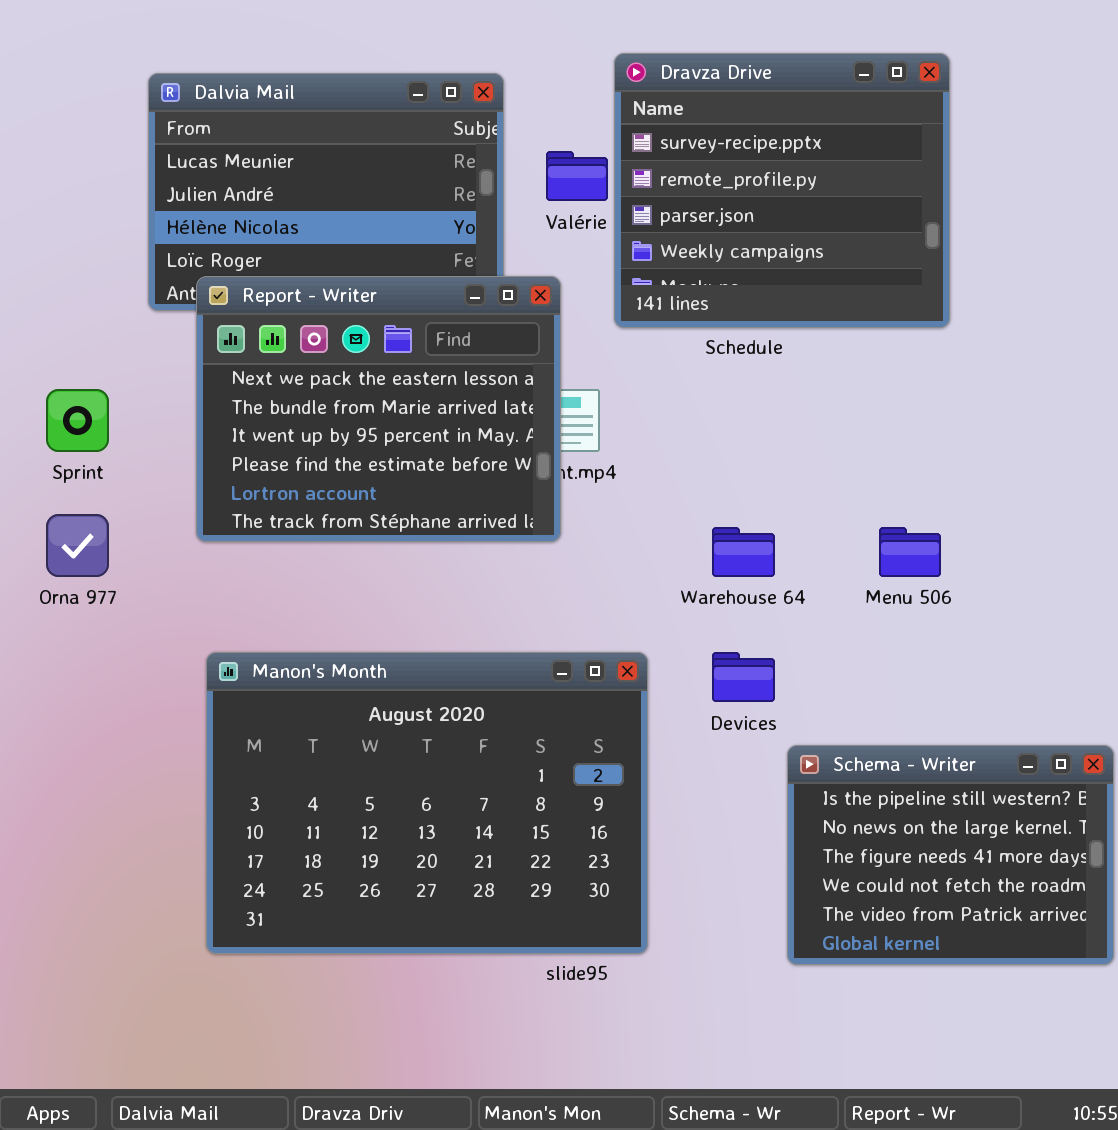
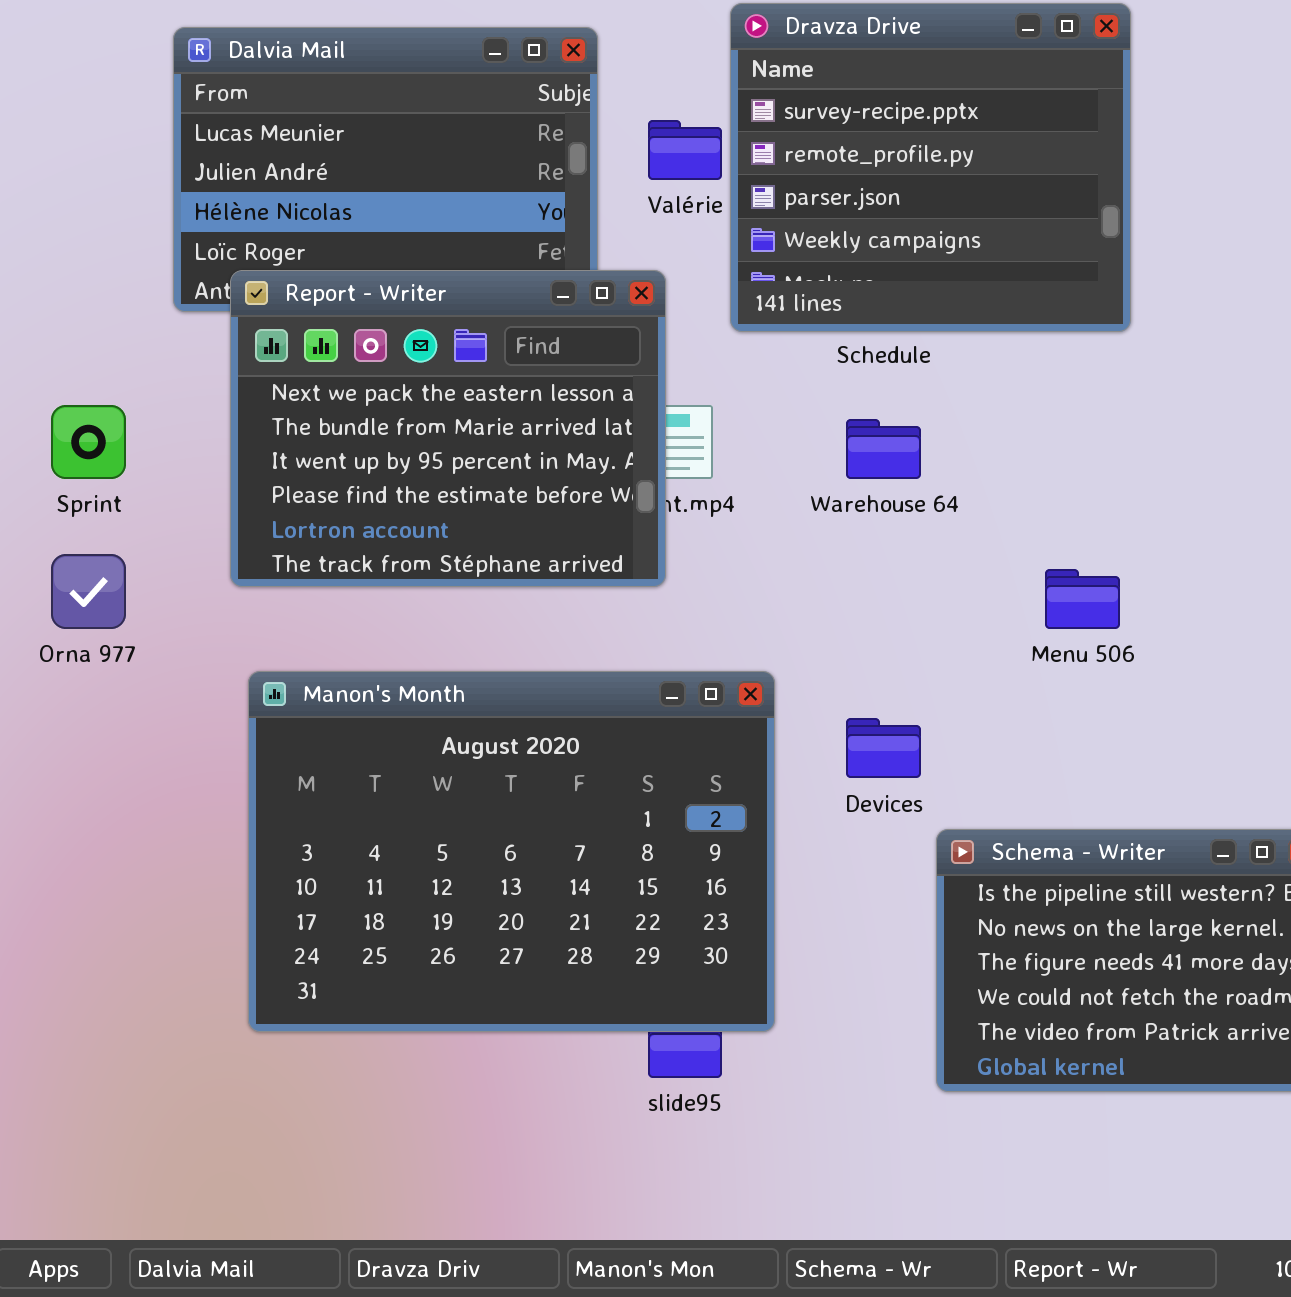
Warehouse 64: [712,527,775,577] -> [846,419,921,479], moved
Manon's Month: [206,652,648,954] -> [248,671,775,1032], moved

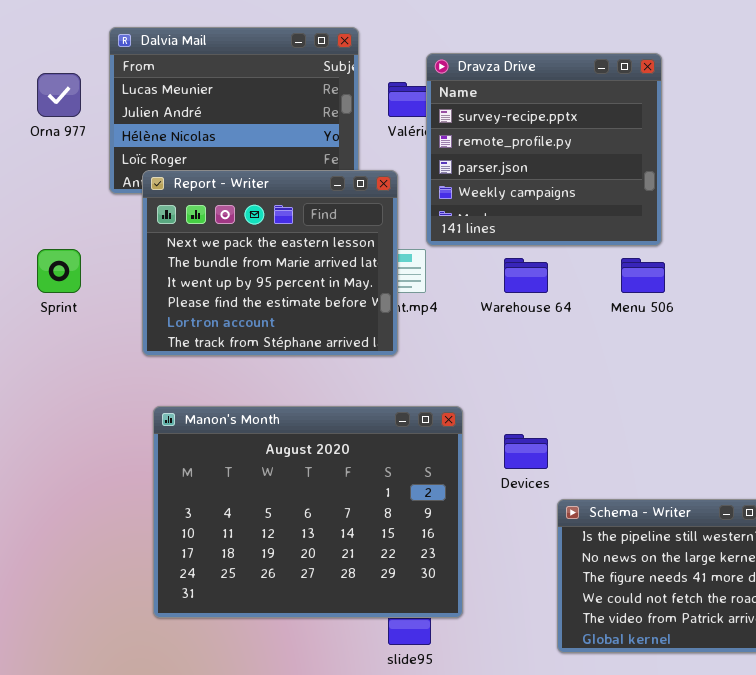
Dravza Drive: [730,3,1131,332] -> [426,53,662,246], moved
Orna 977: [51,554,126,629] -> [37,73,81,117], moved
Menu 506: [1045,569,1120,629] -> [621,258,665,293], moved

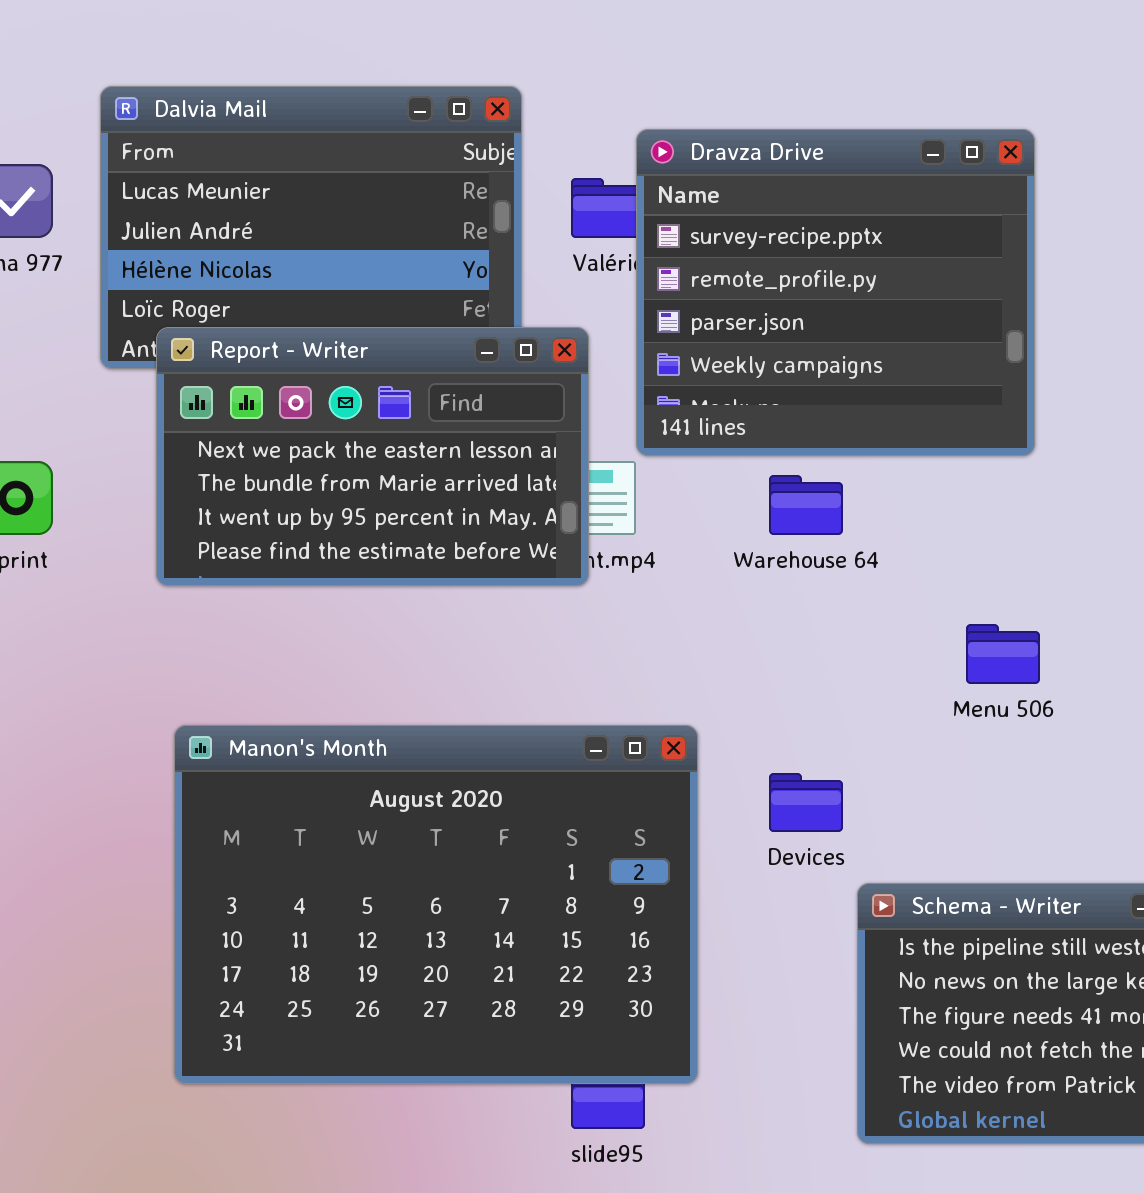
Report - Writer: [142,170,398,356] -> [156,327,589,586], resized
Menu 506: [621,258,665,293] -> [966,624,1040,684], moved

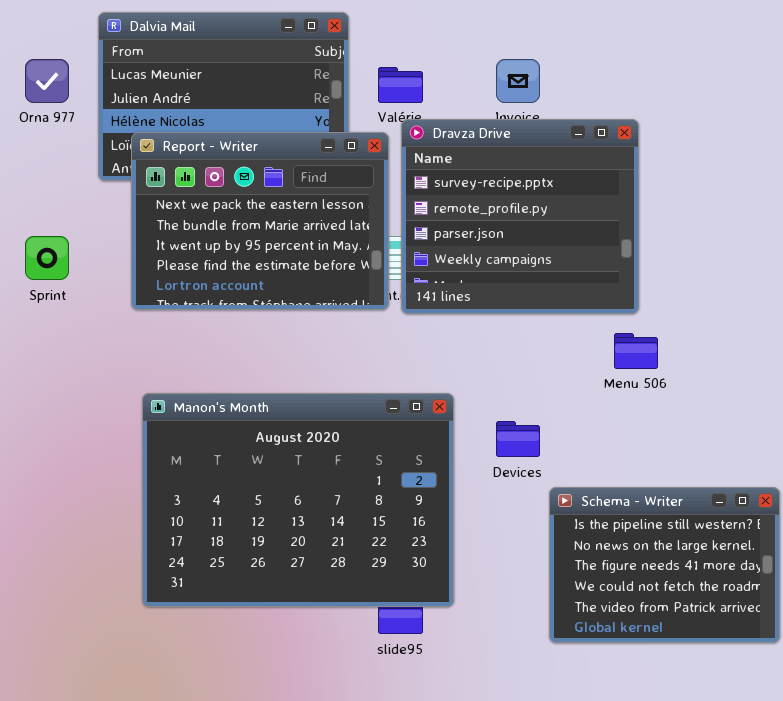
Dravza Drive: [636,129,1035,456] -> [401,119,639,314], moved
Report - Writer: [156,327,589,586] -> [131,132,389,310], resized

